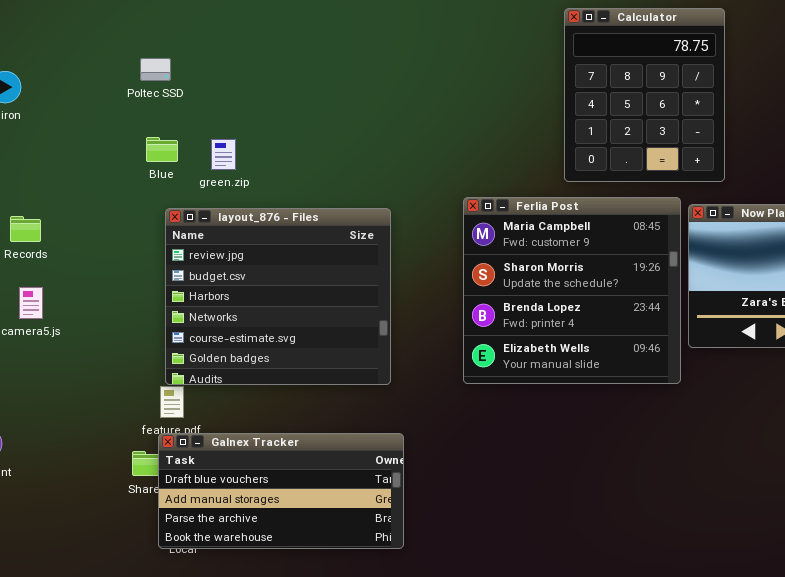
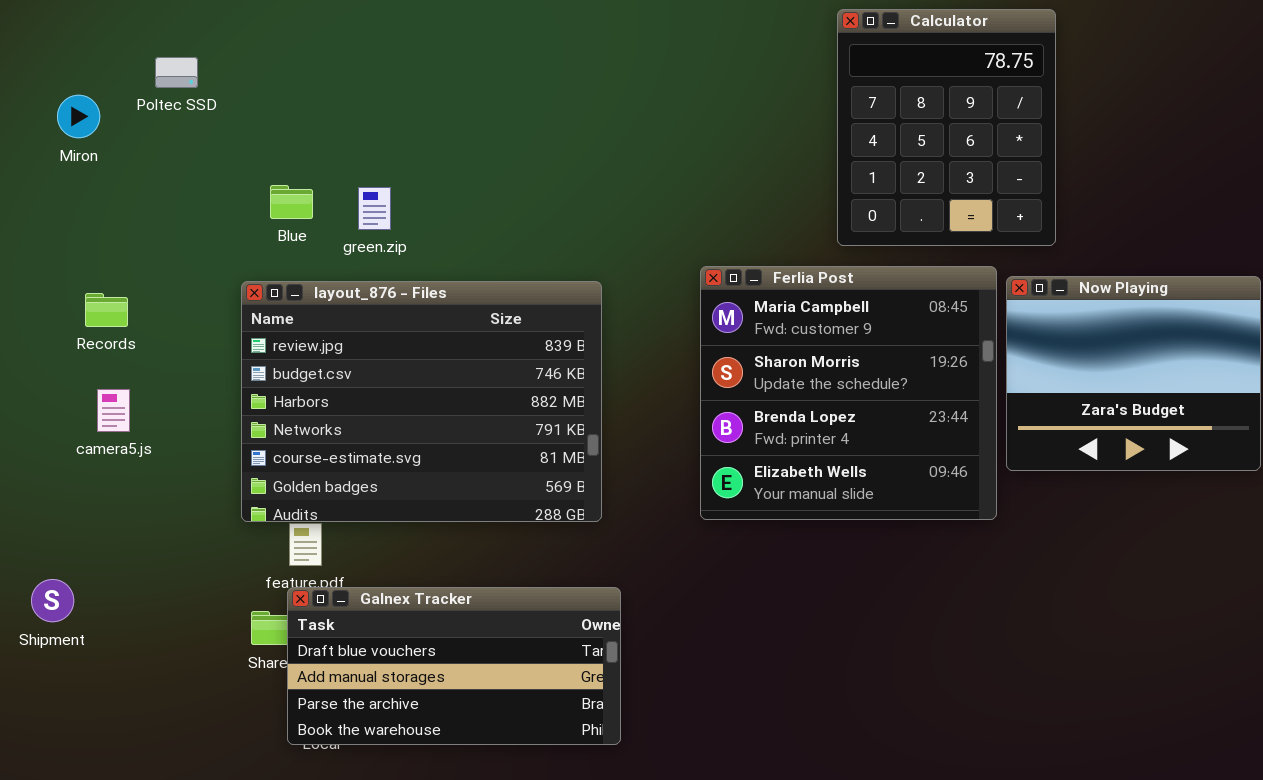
Poltec SSD: [140,58,171,81] -> [155,57,198,88], moved
layout_876 - Files: [165,208,391,385] -> [241,281,602,522], resized

